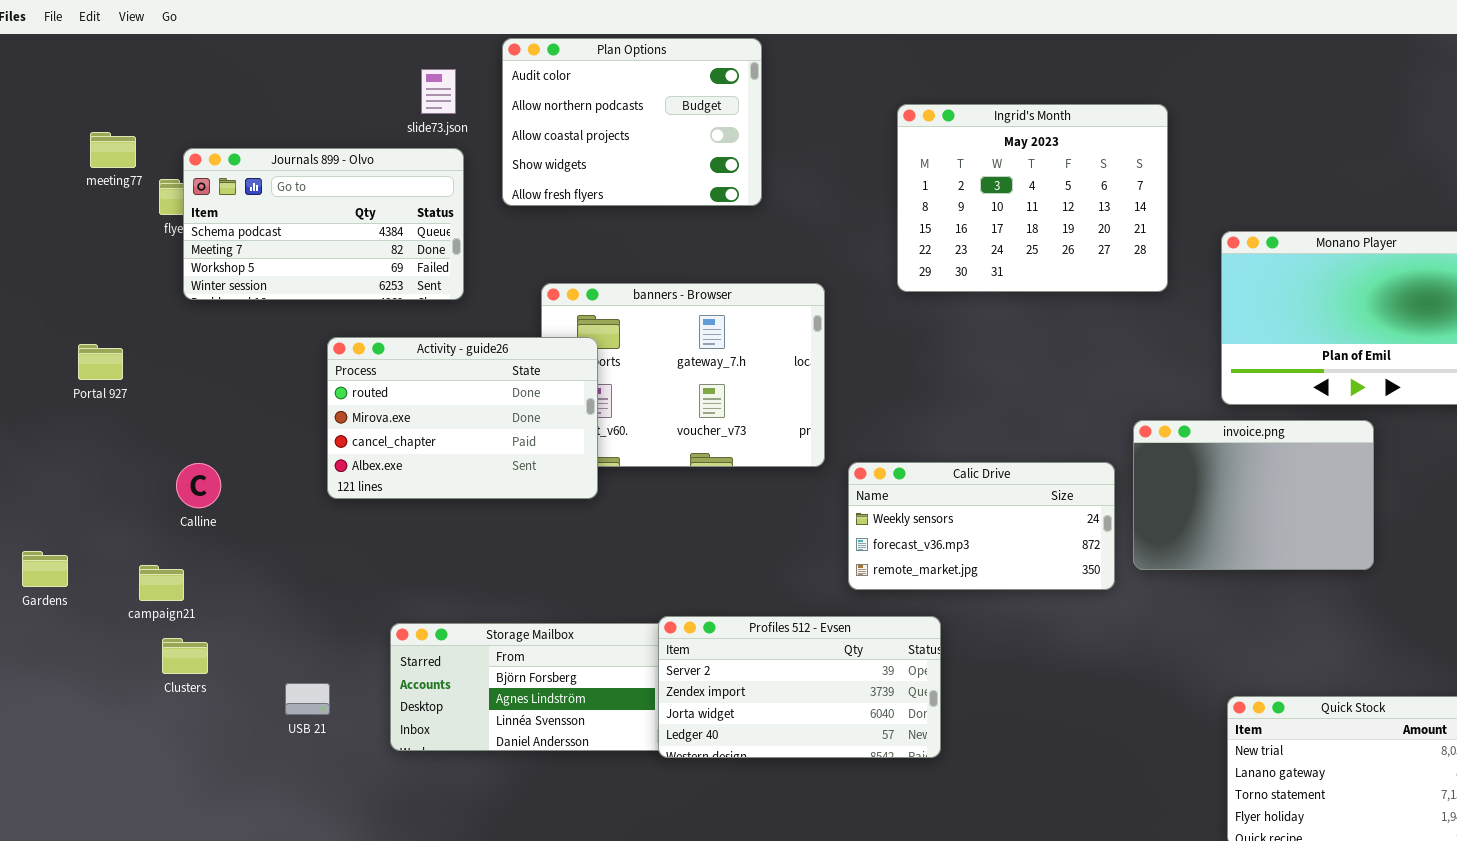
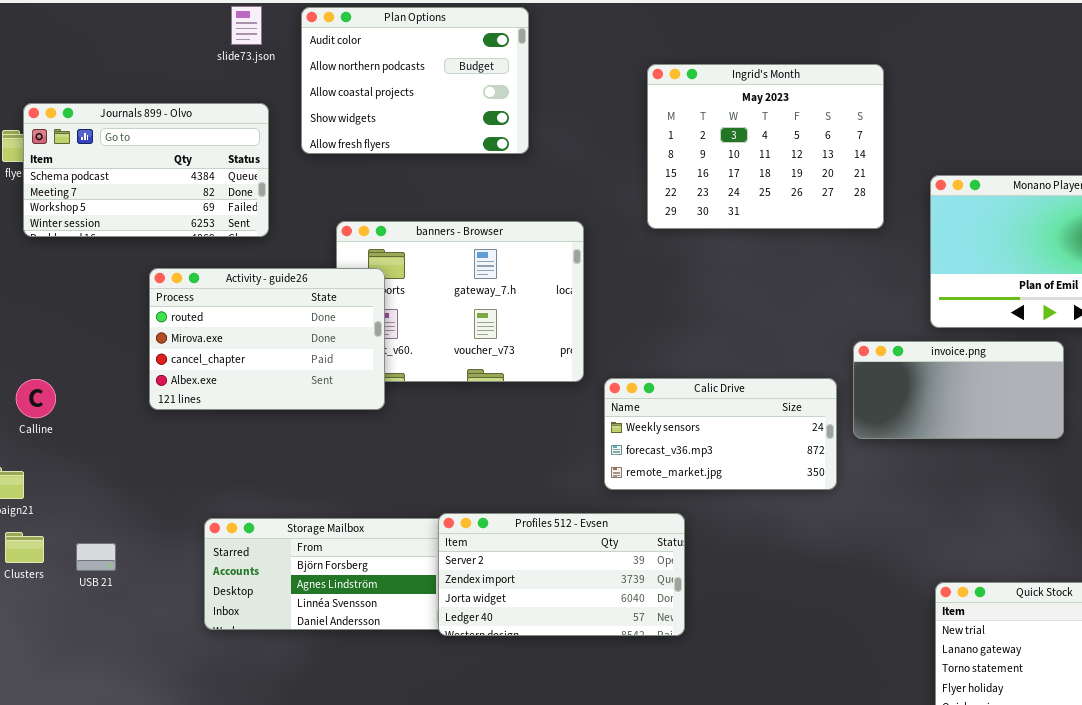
slide73.json: [421,69,456,114] -> [231,6,262,45], moved
invoice.png: [1133,420,1374,570] -> [853,341,1064,439], resized
USB 21: [285,683,330,715] -> [76,543,116,571], moved

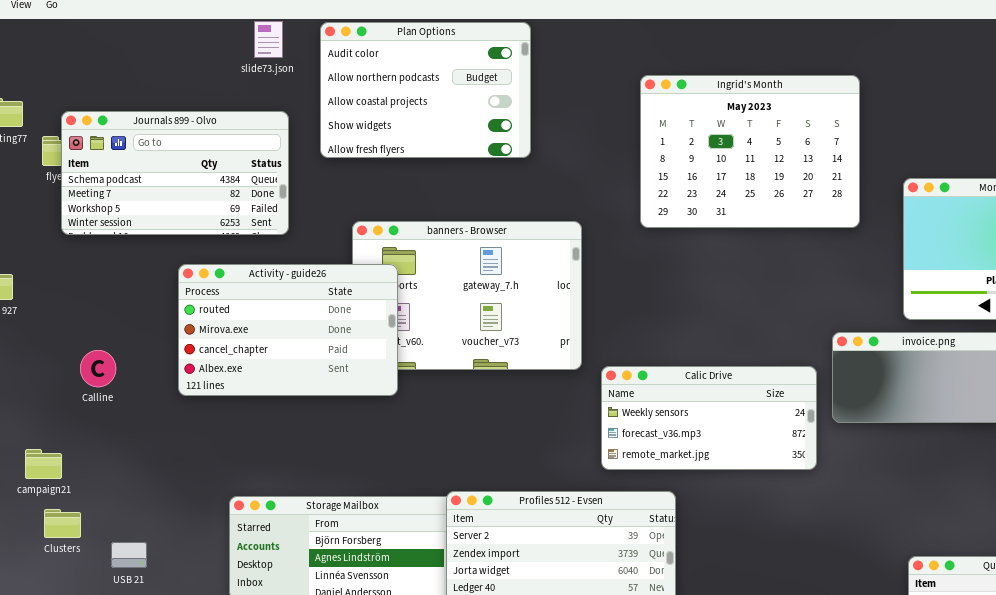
Calline: [16,379,56,418] -> [80,350,116,387], moved
USB 21: [76,543,116,571] -> [111,542,147,568], moved

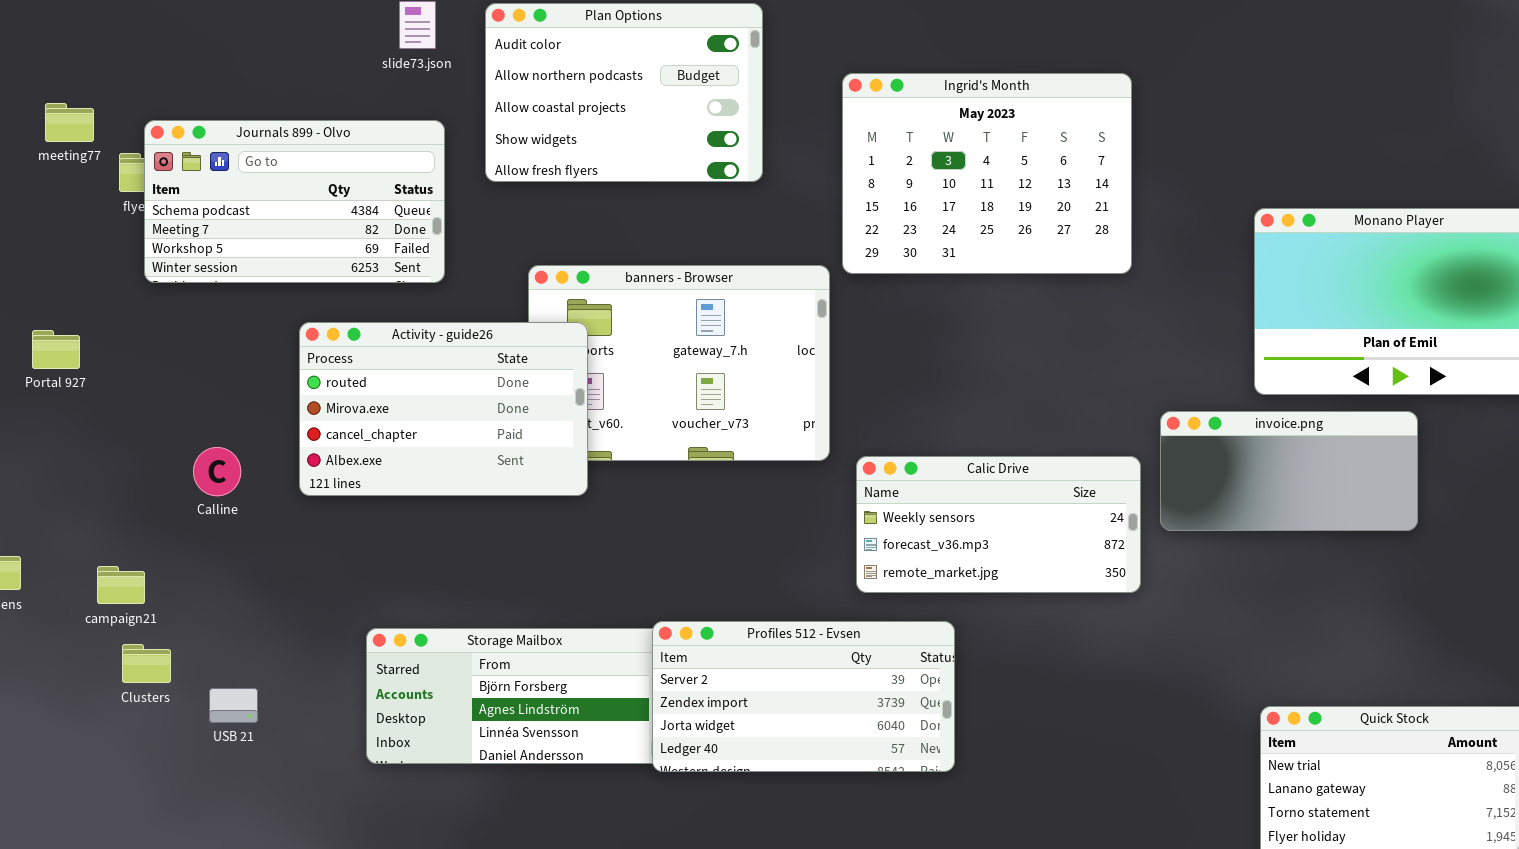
Ingrid's Month: [640,75,860,228] -> [842,73,1132,274], moved
Calline: [80,350,116,387] -> [193,447,241,496], moved

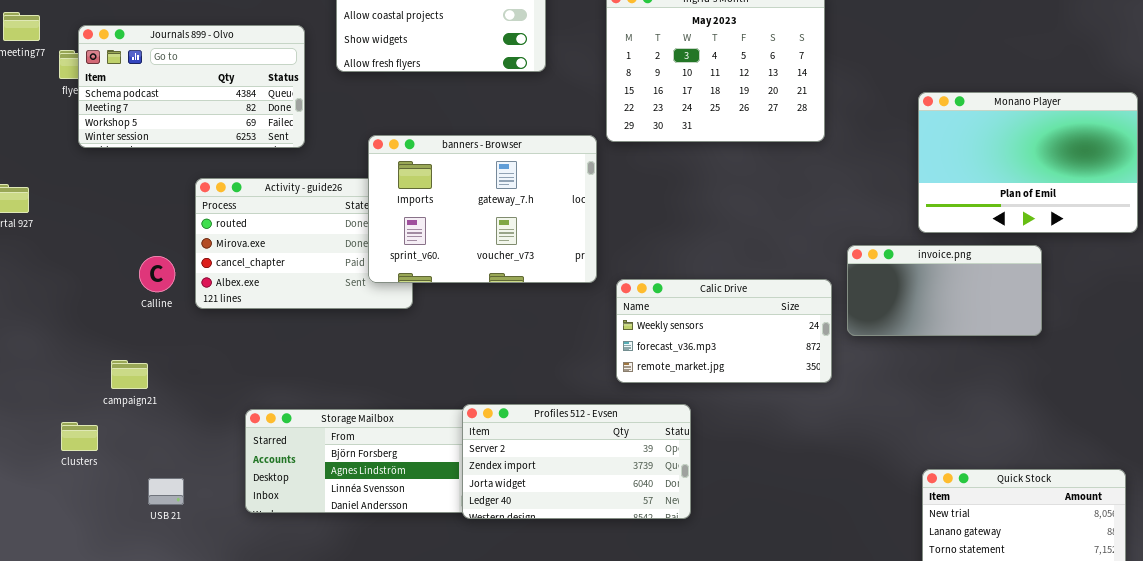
banners - Browser: [528,265,830,461] -> [368,135,597,283], raised
Calline: [193,447,241,496] -> [139,256,175,292], moved
campaign21: [97,566,145,604] -> [111,360,148,389], moved
USB 21: [209,688,258,723] -> [148,478,184,505], moved

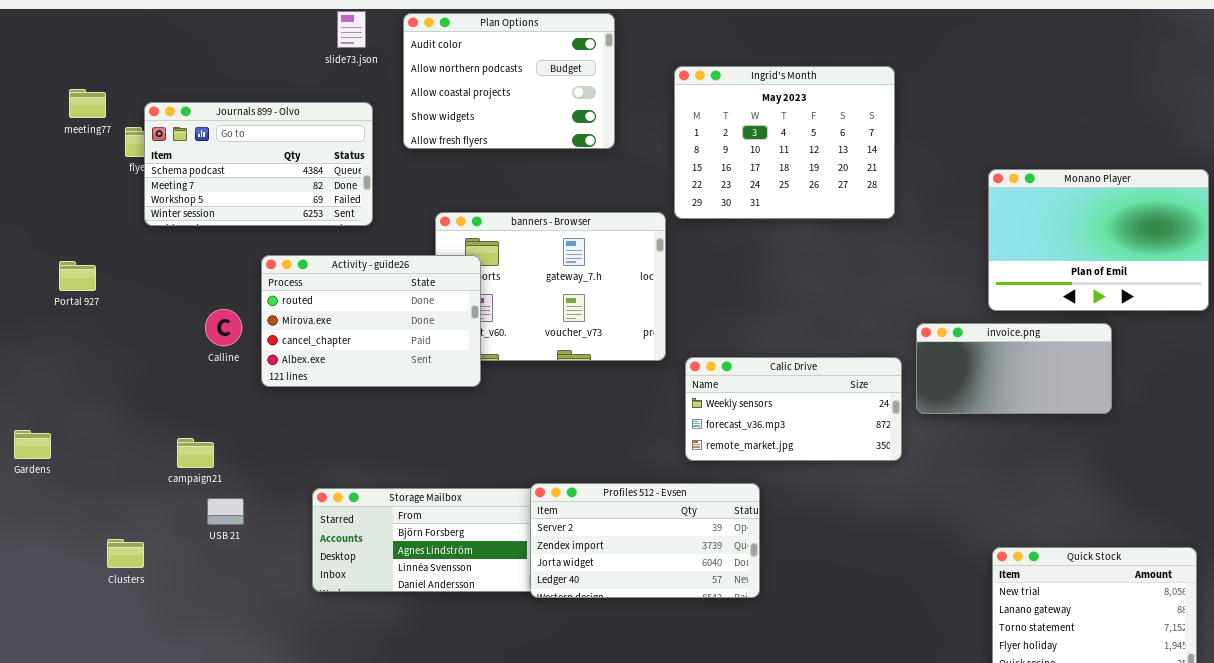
Activity - guide26: [195,178,413,309] -> [261,255,481,387], raised
Calline: [139,256,175,292] -> [205,309,242,346], moved
Clusters: [61,422,98,451] -> [107,539,144,568], moved
USB 21: [148,478,184,505] -> [207,498,244,525], moved

